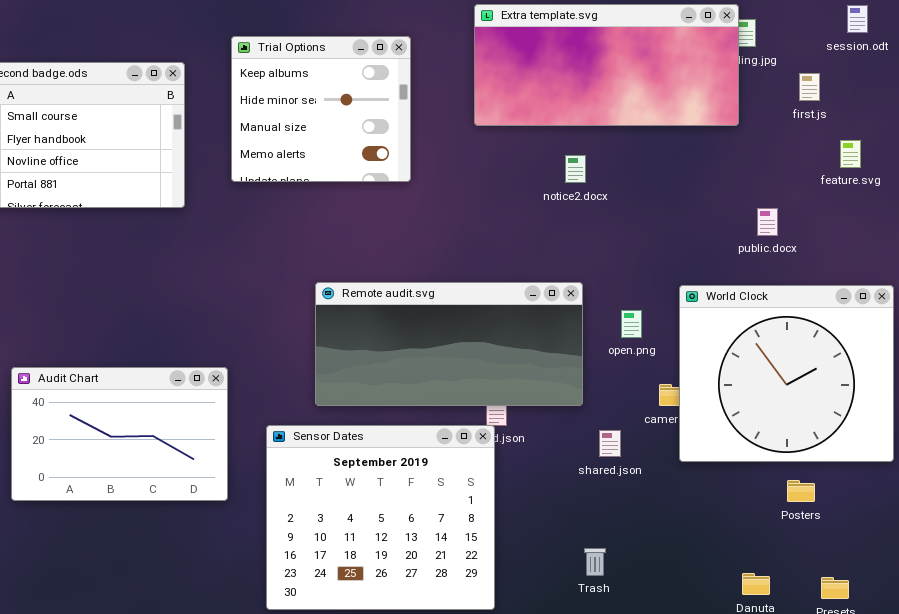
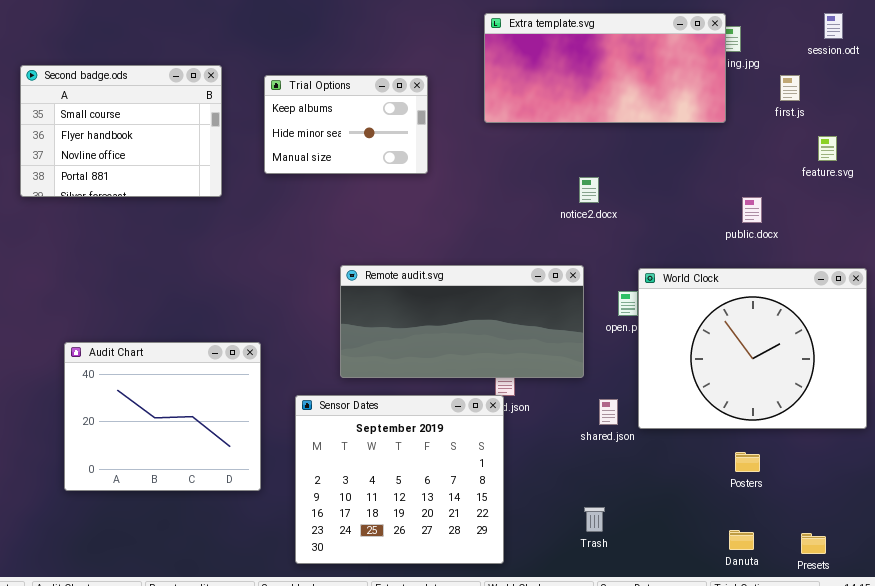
Trial Options: [231,36,411,182] -> [264,75,428,174], resized
notice2.docx: [565,155,586,183] -> [579,177,599,203], moved
World Clock: [679,285,894,462] -> [638,268,867,429], resized
Audit Chart: [11,367,228,501] -> [64,342,261,491], resized
Posters: [787,480,815,502] -> [735,452,760,472], moved

